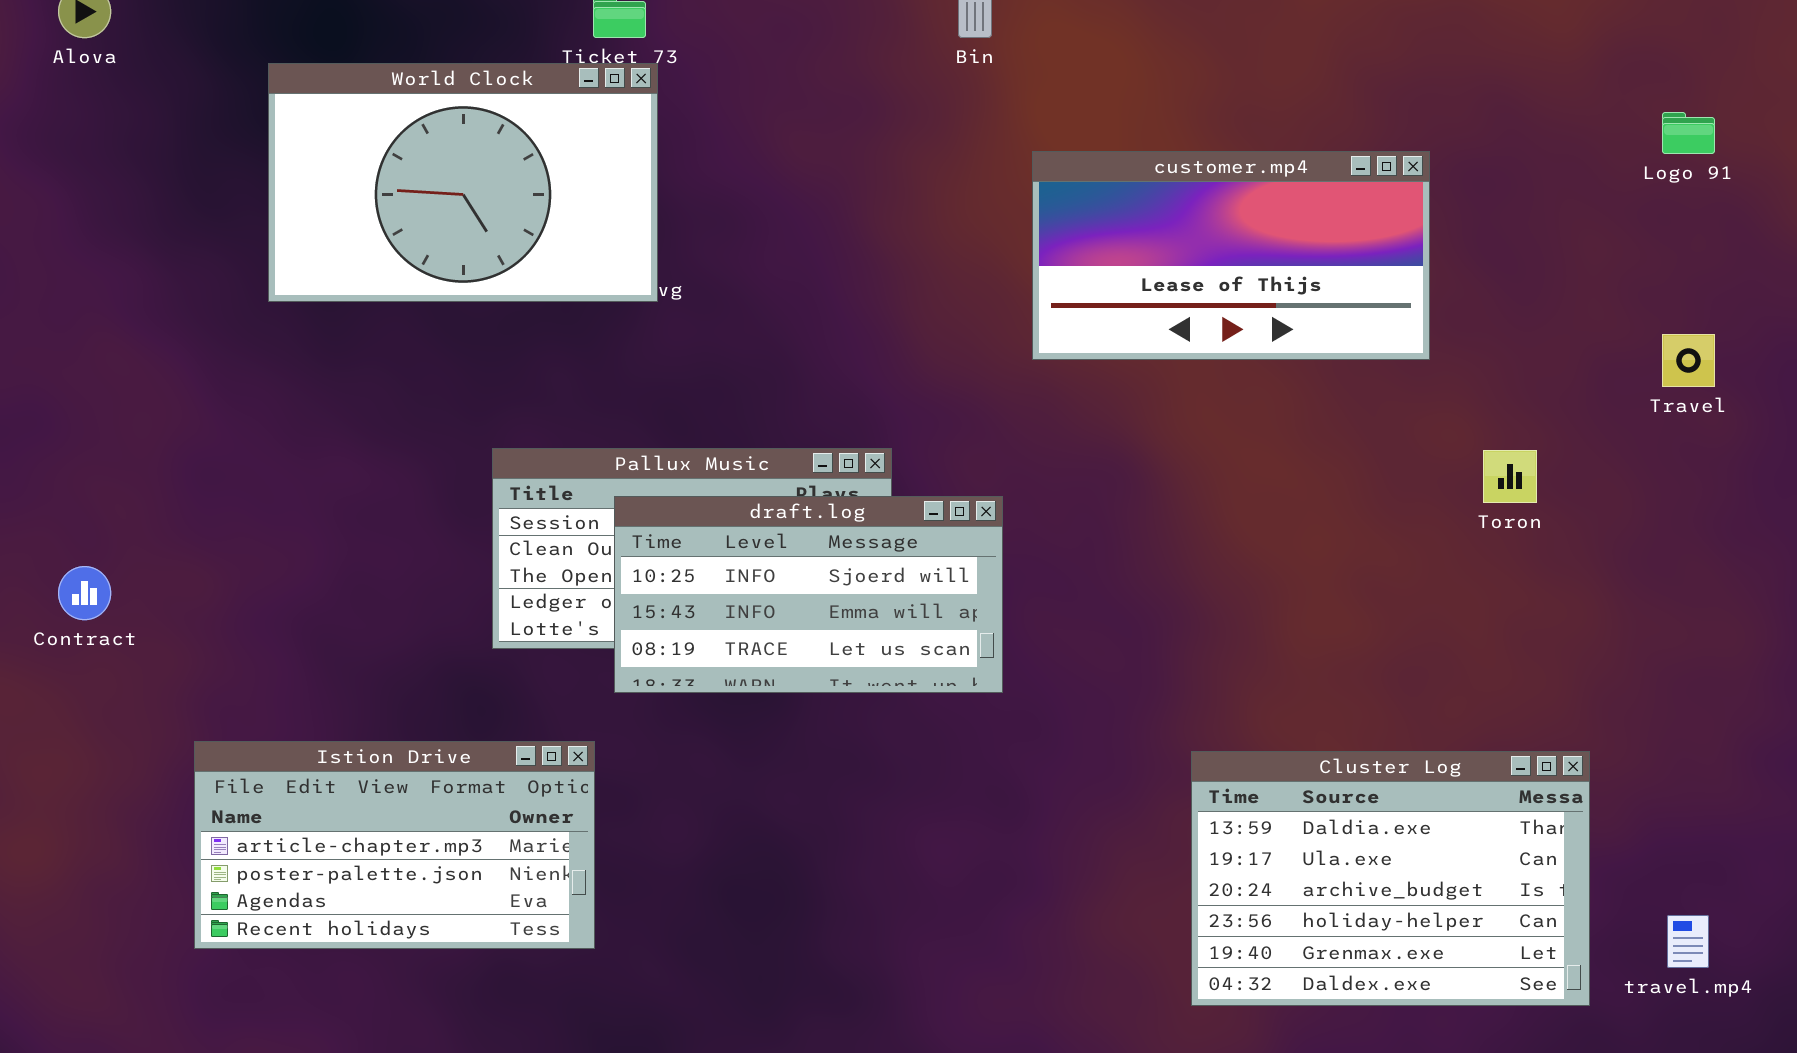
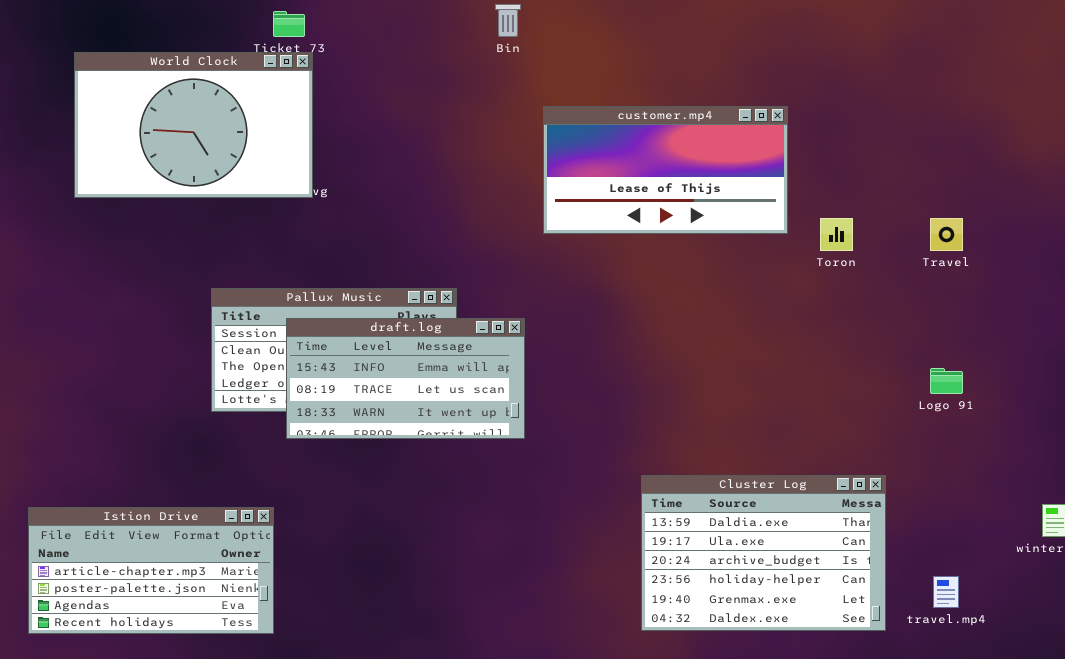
Logo 91: [1662,112,1715,154] -> [930,368,963,394], moved
Toron: [1483,450,1537,503] -> [820,218,853,251], moved
draft.log: [614,496,1003,693] -> [286,318,525,439], scrolled down 1 row
Istion Drive: [194,741,595,949] -> [28,507,274,634], moved

